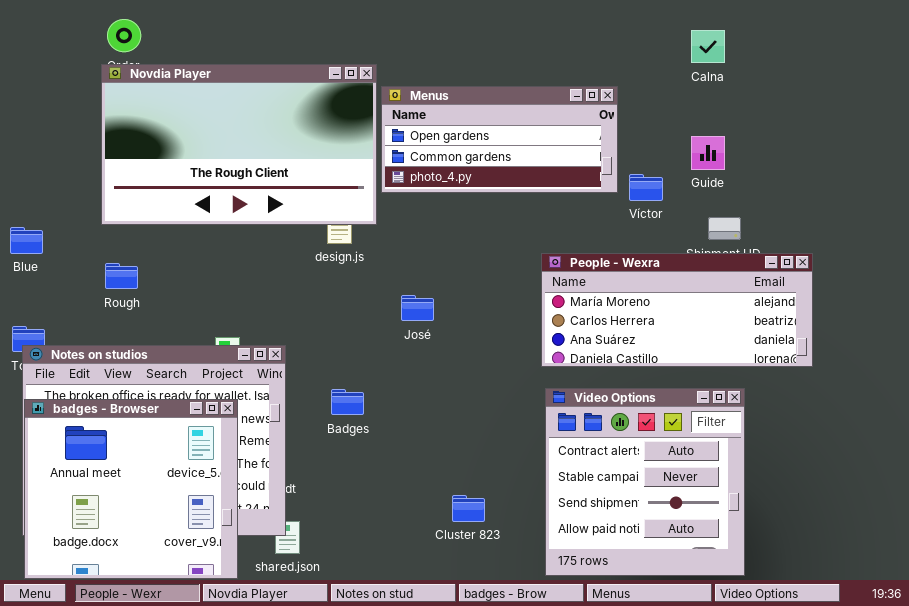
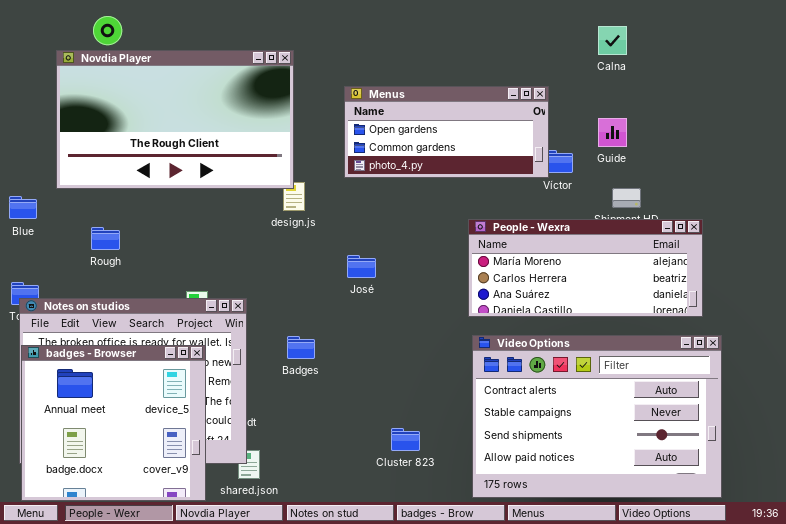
Novdia Player: [101,64,377,225] -> [56,50,294,189], moved
Menus: [381,86,618,193] -> [344,86,549,178], moved
Video Options: [545,388,745,576] -> [472,335,722,498], resized

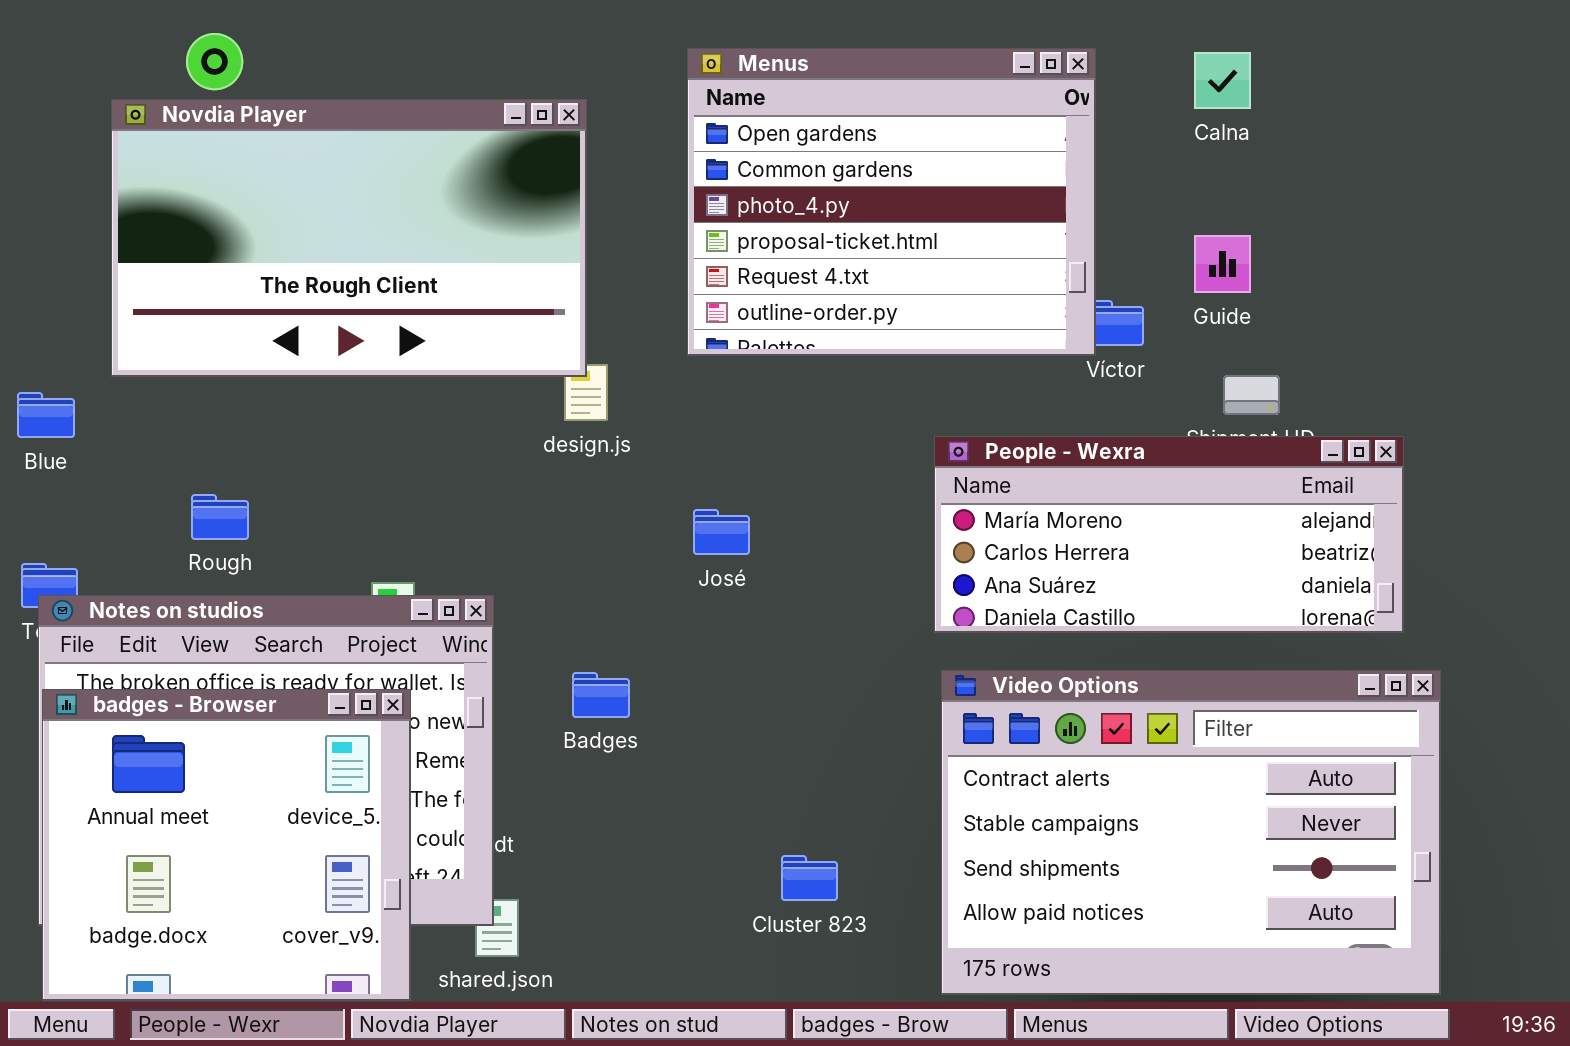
Menus: [344,86,549,178] -> [687,48,1096,356], resized
Rough: [91,227,120,250] -> [191,494,249,540], moved

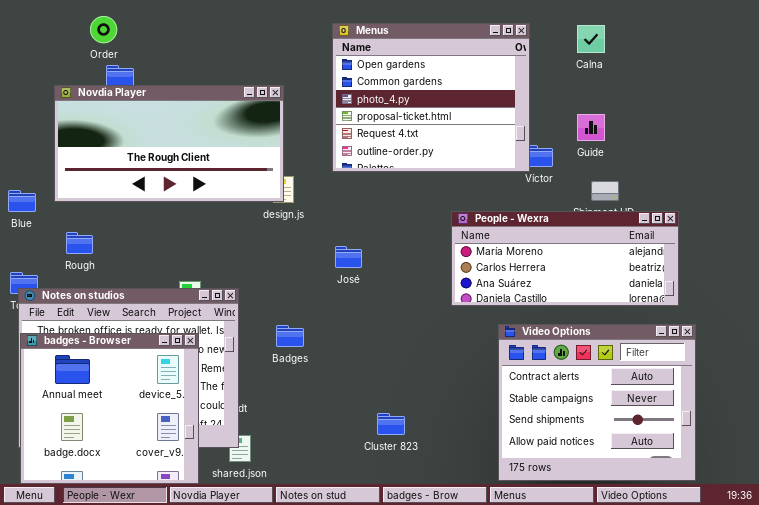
Novdia Player: [111,99,587,377] -> [54,85,284,202], moved, resized
Rough: [191,494,249,540] -> [66,232,93,254], moved
Video Options: [941,670,1441,995] -> [498,324,696,481], resized

